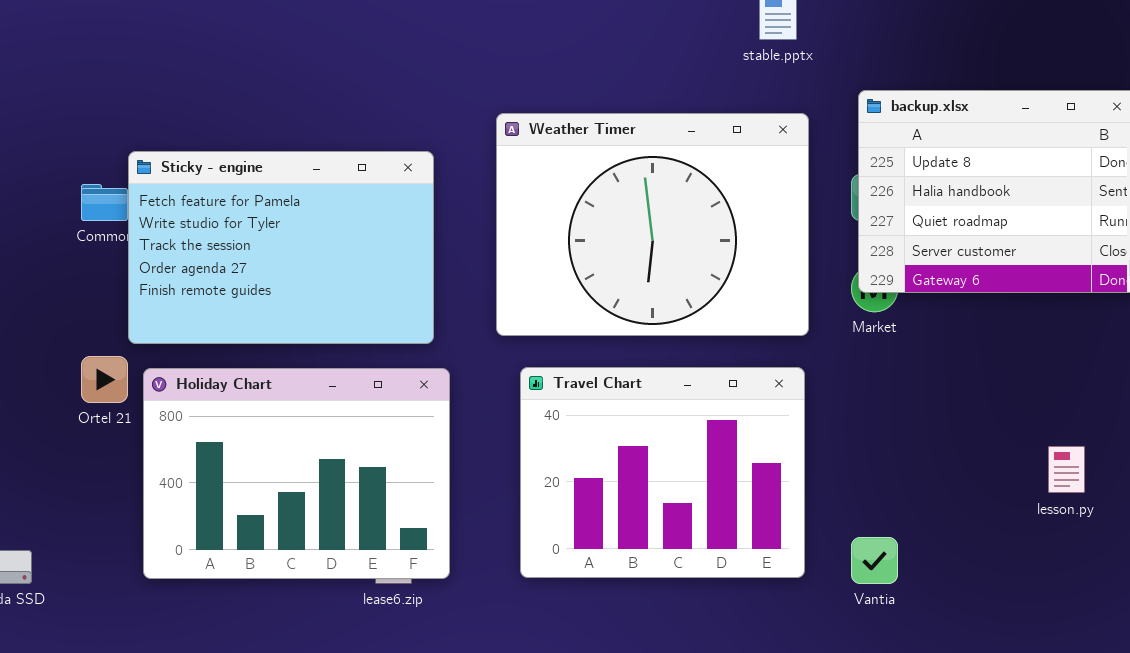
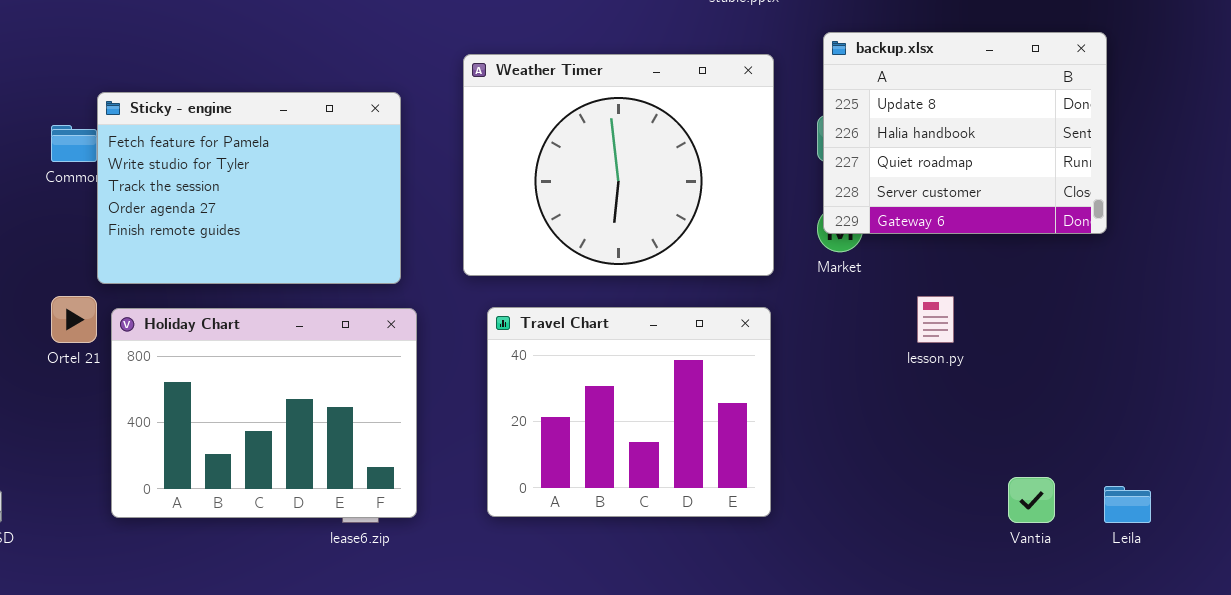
lesson.py: [1048,446,1085,493] -> [917,296,954,343], moved
Vantia: [851,537,898,584] -> [1008,477,1055,523], moved

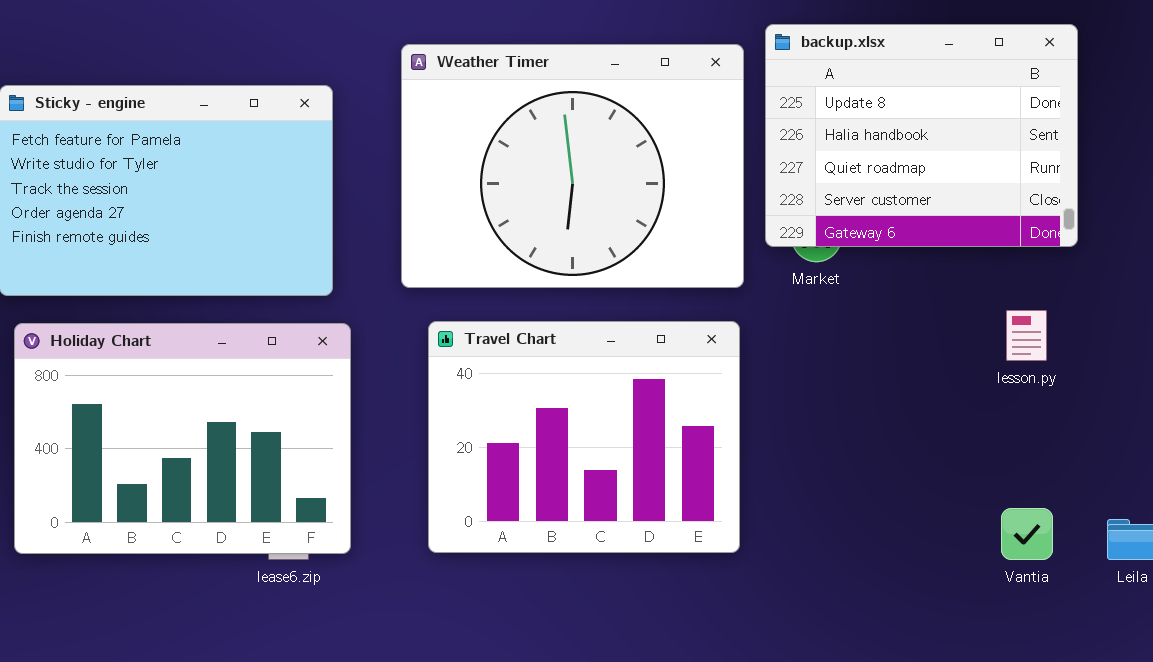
backup.xlsx: [823,32,1107,234] -> [765,24,1078,247], moved
lesson.py: [917,296,954,343] -> [1006,310,1047,361], moved

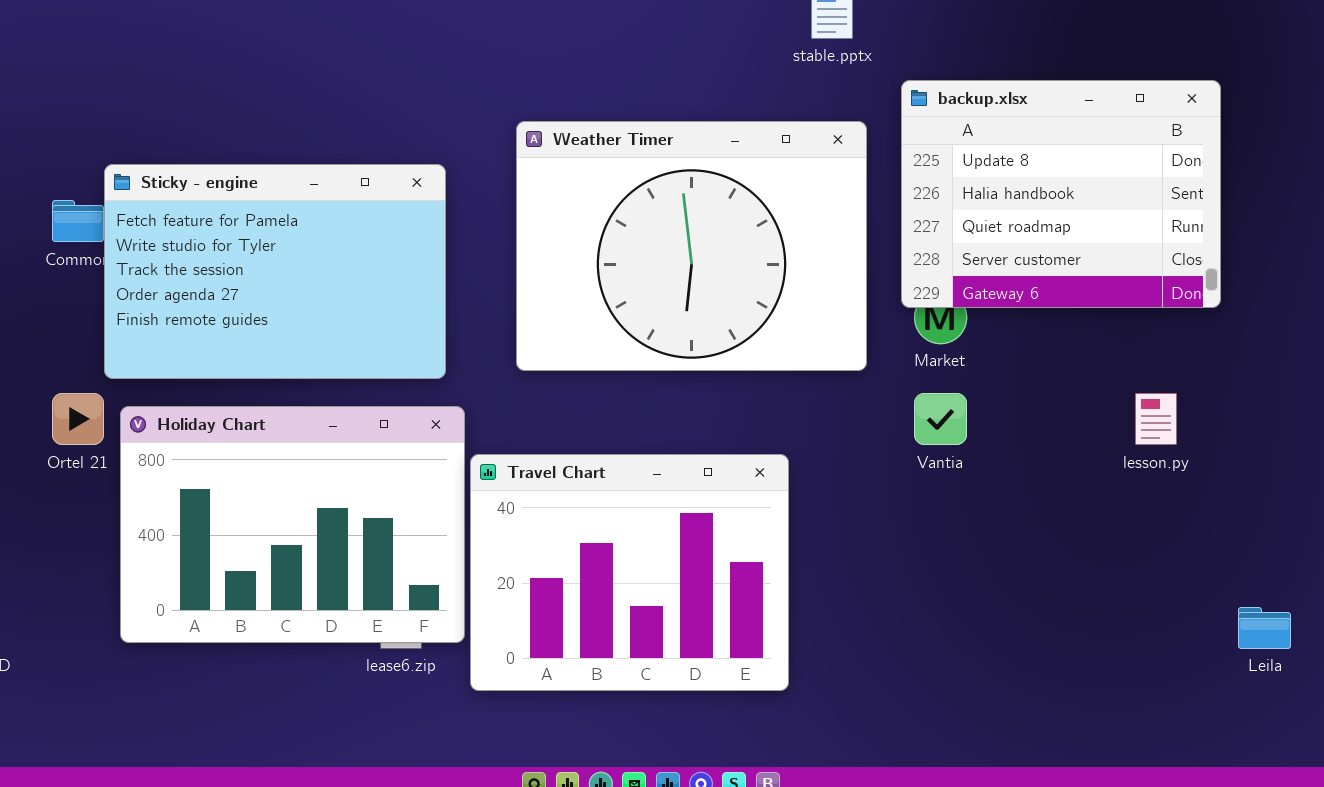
backup.xlsx: [765,24,1078,247] -> [901,80,1221,308], moved
Travel Chart: [428,321,740,553] -> [470,454,789,691], moved
Vantia: [1001,508,1053,560] -> [914,393,967,445], moved

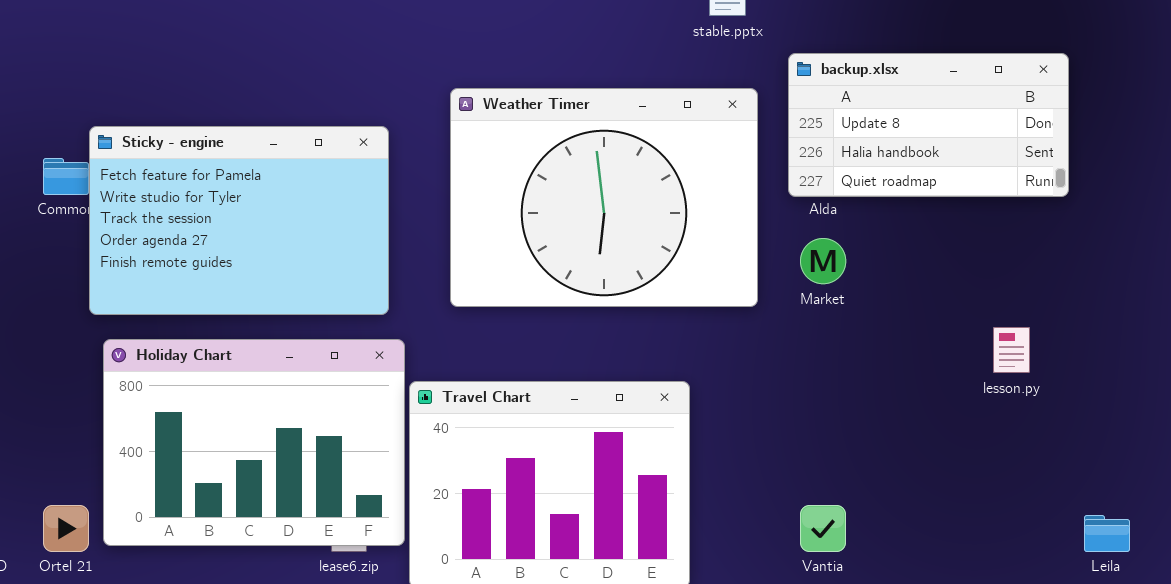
backup.xlsx: [901,80,1221,308] -> [788,53,1069,197], resized
Ortel 21: [52,393,104,445] -> [43,505,89,552], moved
Vantia: [914,393,967,445] -> [800,505,846,552], moved

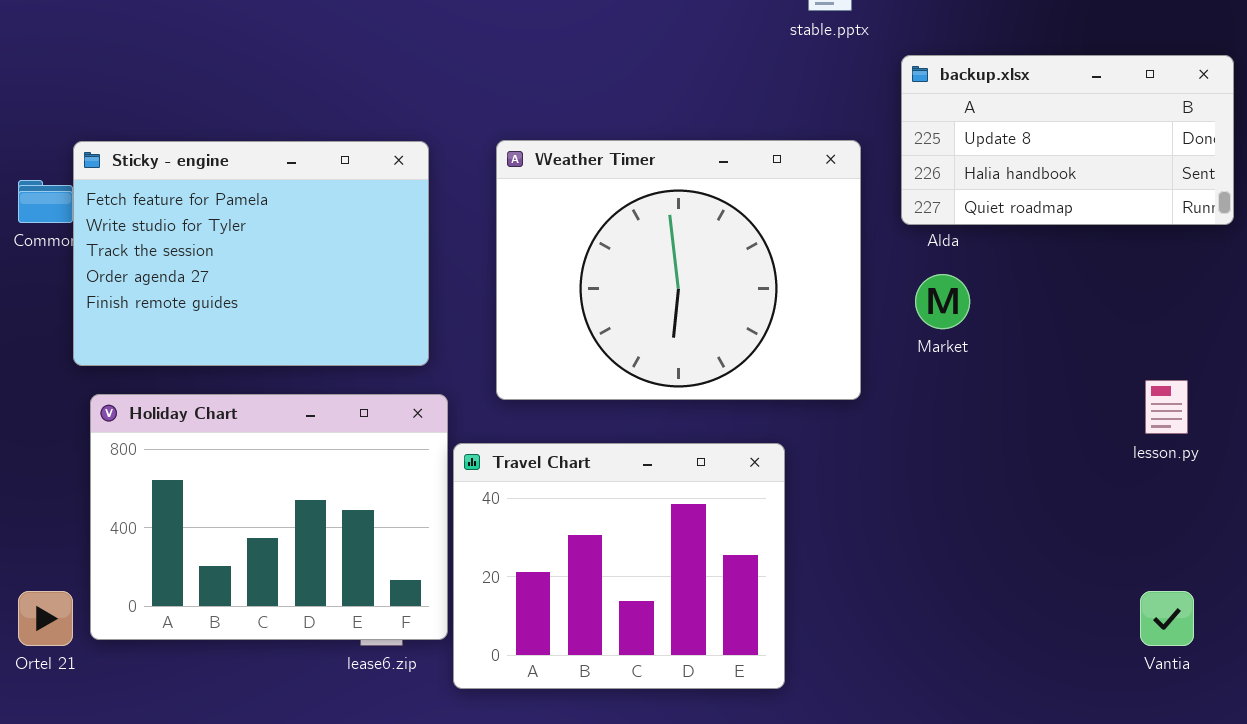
Weather Timer: [450,88,758,307] -> [496,140,861,400], moved
Vantia: [800,505,846,552] -> [1140,591,1194,646], moved

